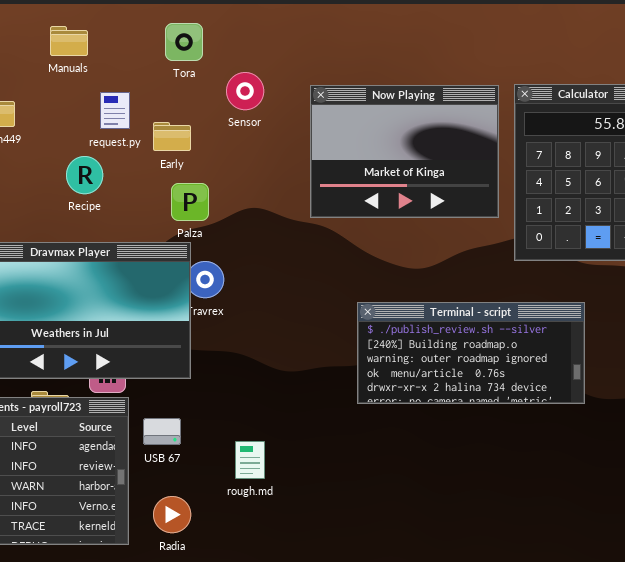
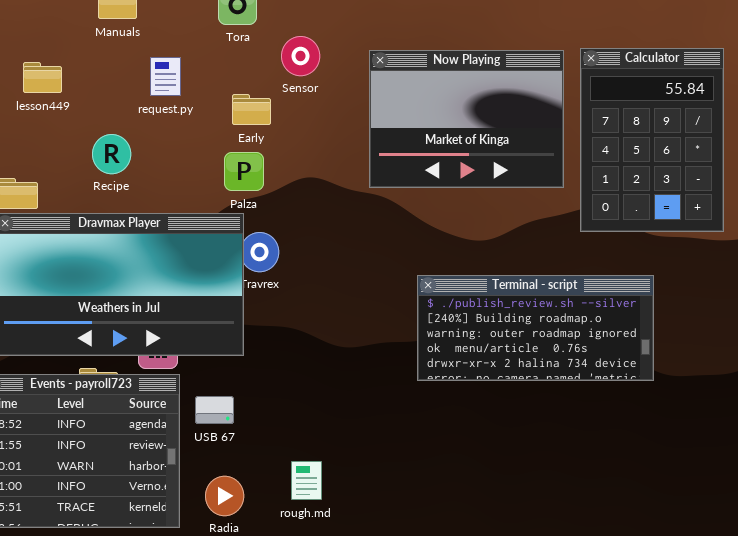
Early: [153,122,191,151] -> [232,94,271,125], moved
Recipe: [66,156,103,194] -> [92,134,131,174], moved
rough.md: [235,441,265,479] -> [291,461,322,500], moved

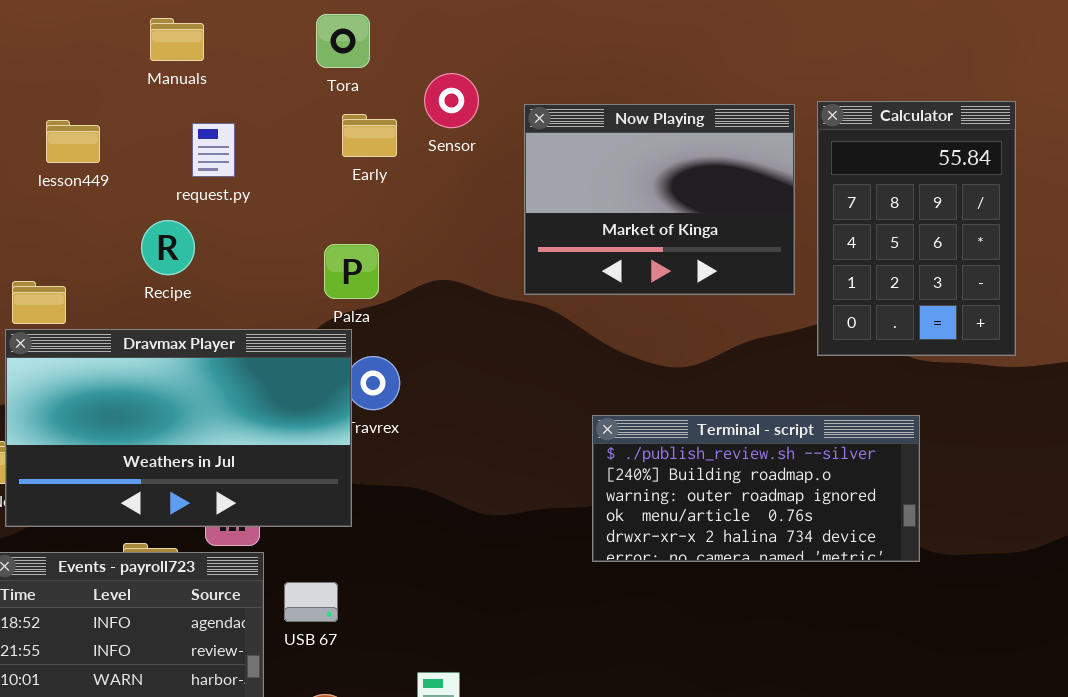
Sensor: [281,36,320,76] -> [424,73,479,128], moved
request.py: [150,57,181,96] -> [192,123,235,177], moved
Early: [232,94,271,125] -> [342,114,397,157], moved

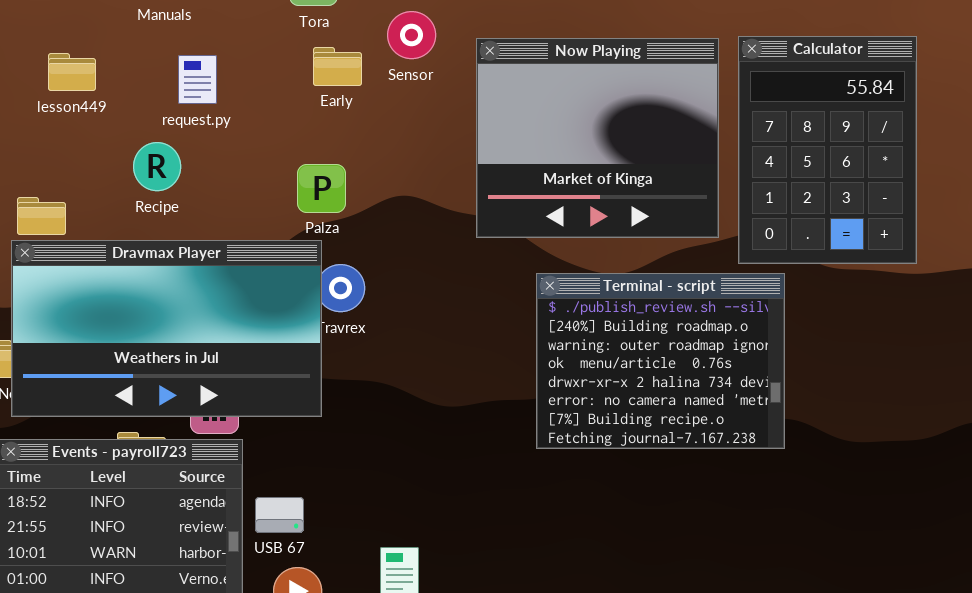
Now Playing: [524,104,795,295] -> [476,38,719,238], resized
Terminal - script: [592,415,920,562] -> [536,273,785,449], resized
USB 67: [284,582,338,622] -> [255,497,304,533], moved

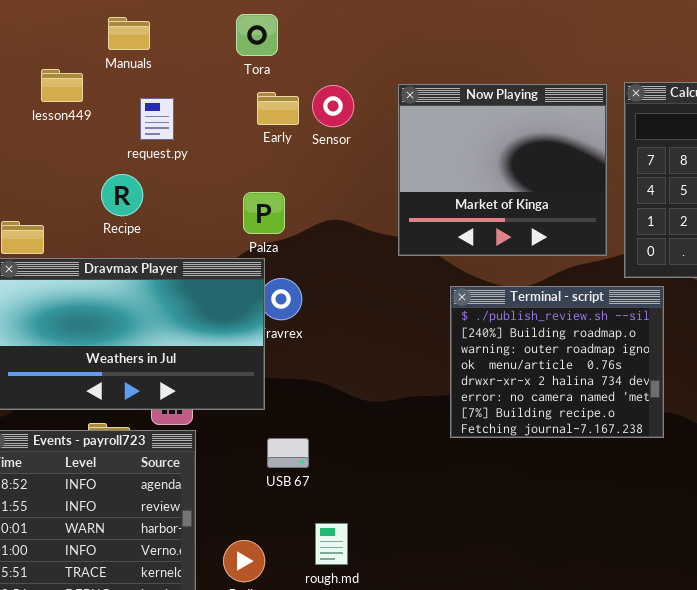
Sensor: [387,11,436,59] -> [312,85,354,127], moved
lesson449: [48,53,96,91] -> [41,69,83,102], moved
USB 67: [255,497,304,533] -> [267,438,309,468], moved

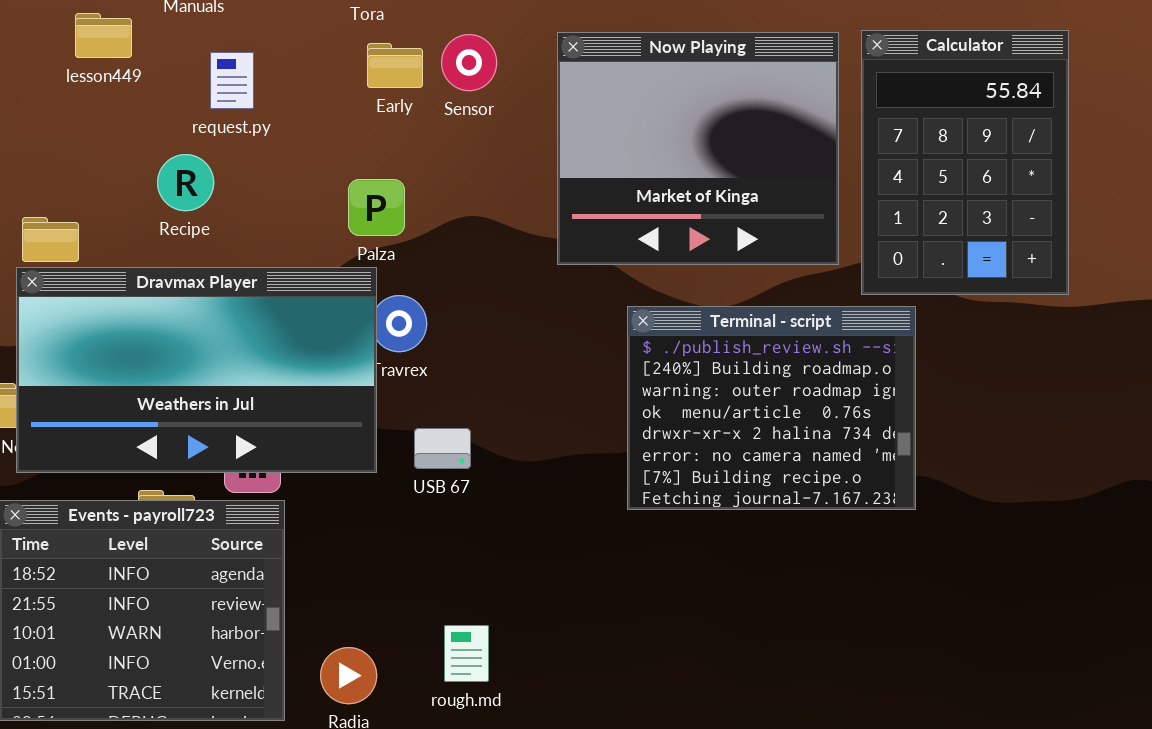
USB 67: [267,438,309,468] -> [414,428,471,469], moved

